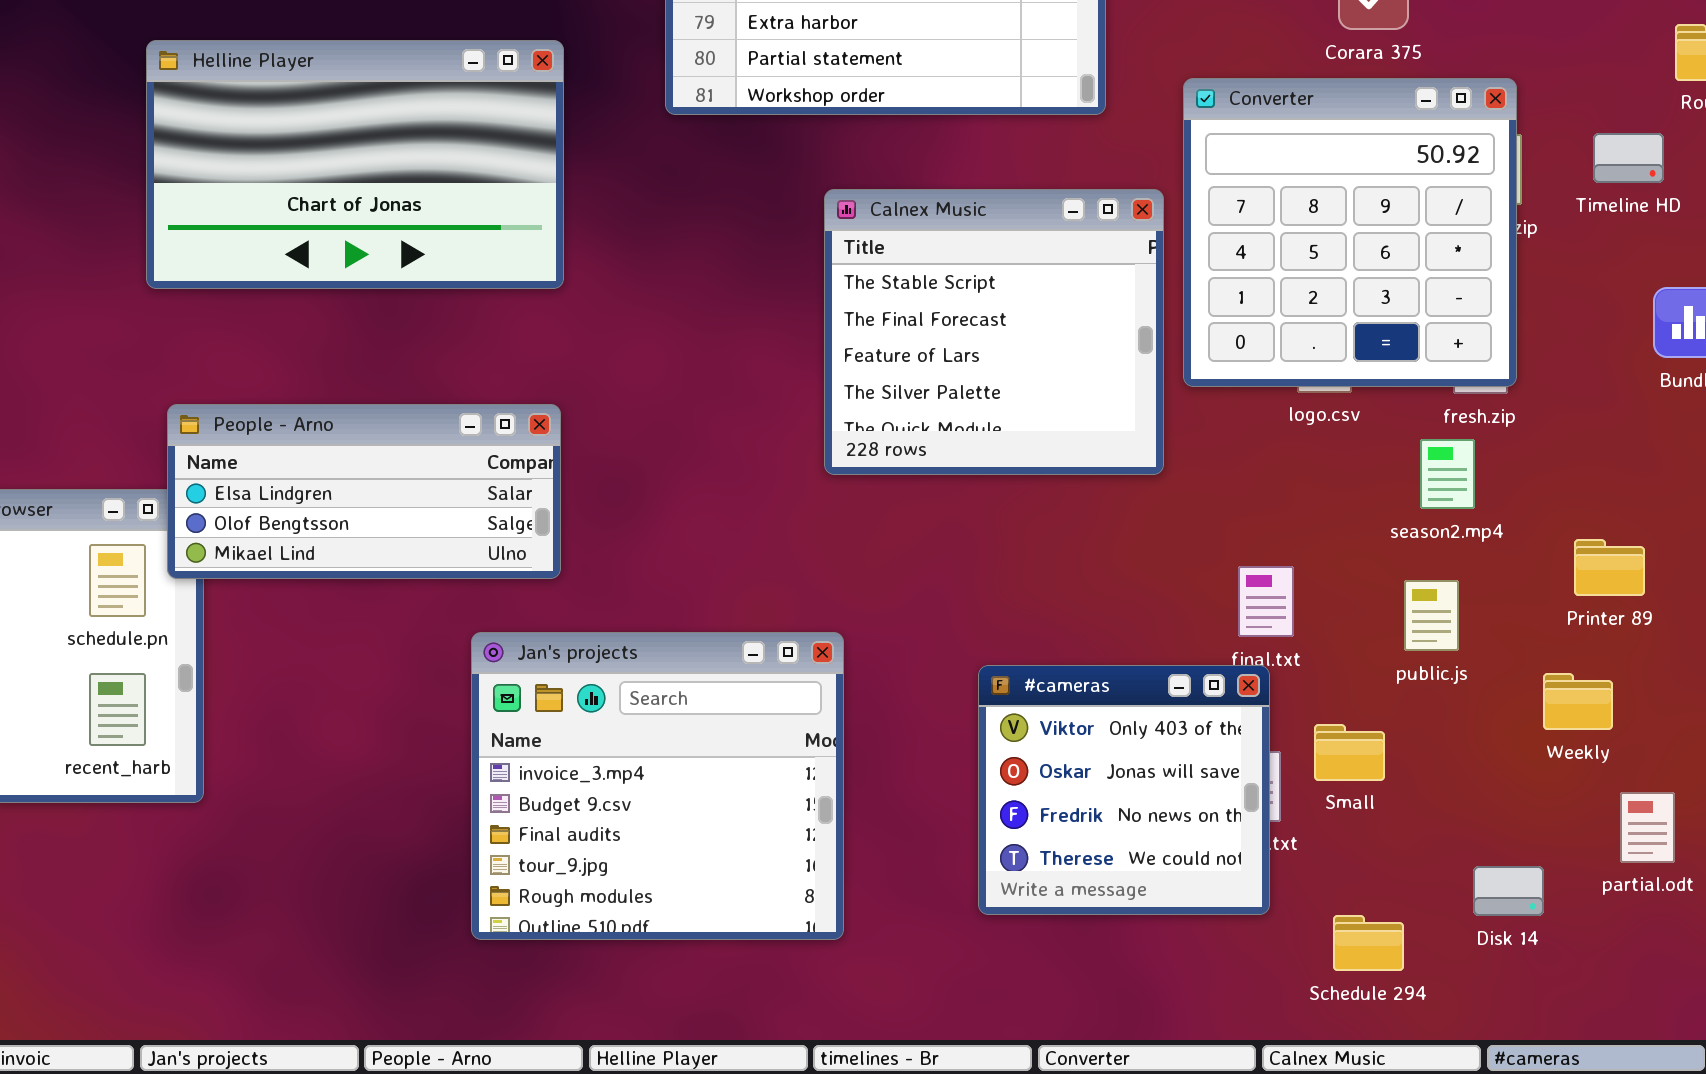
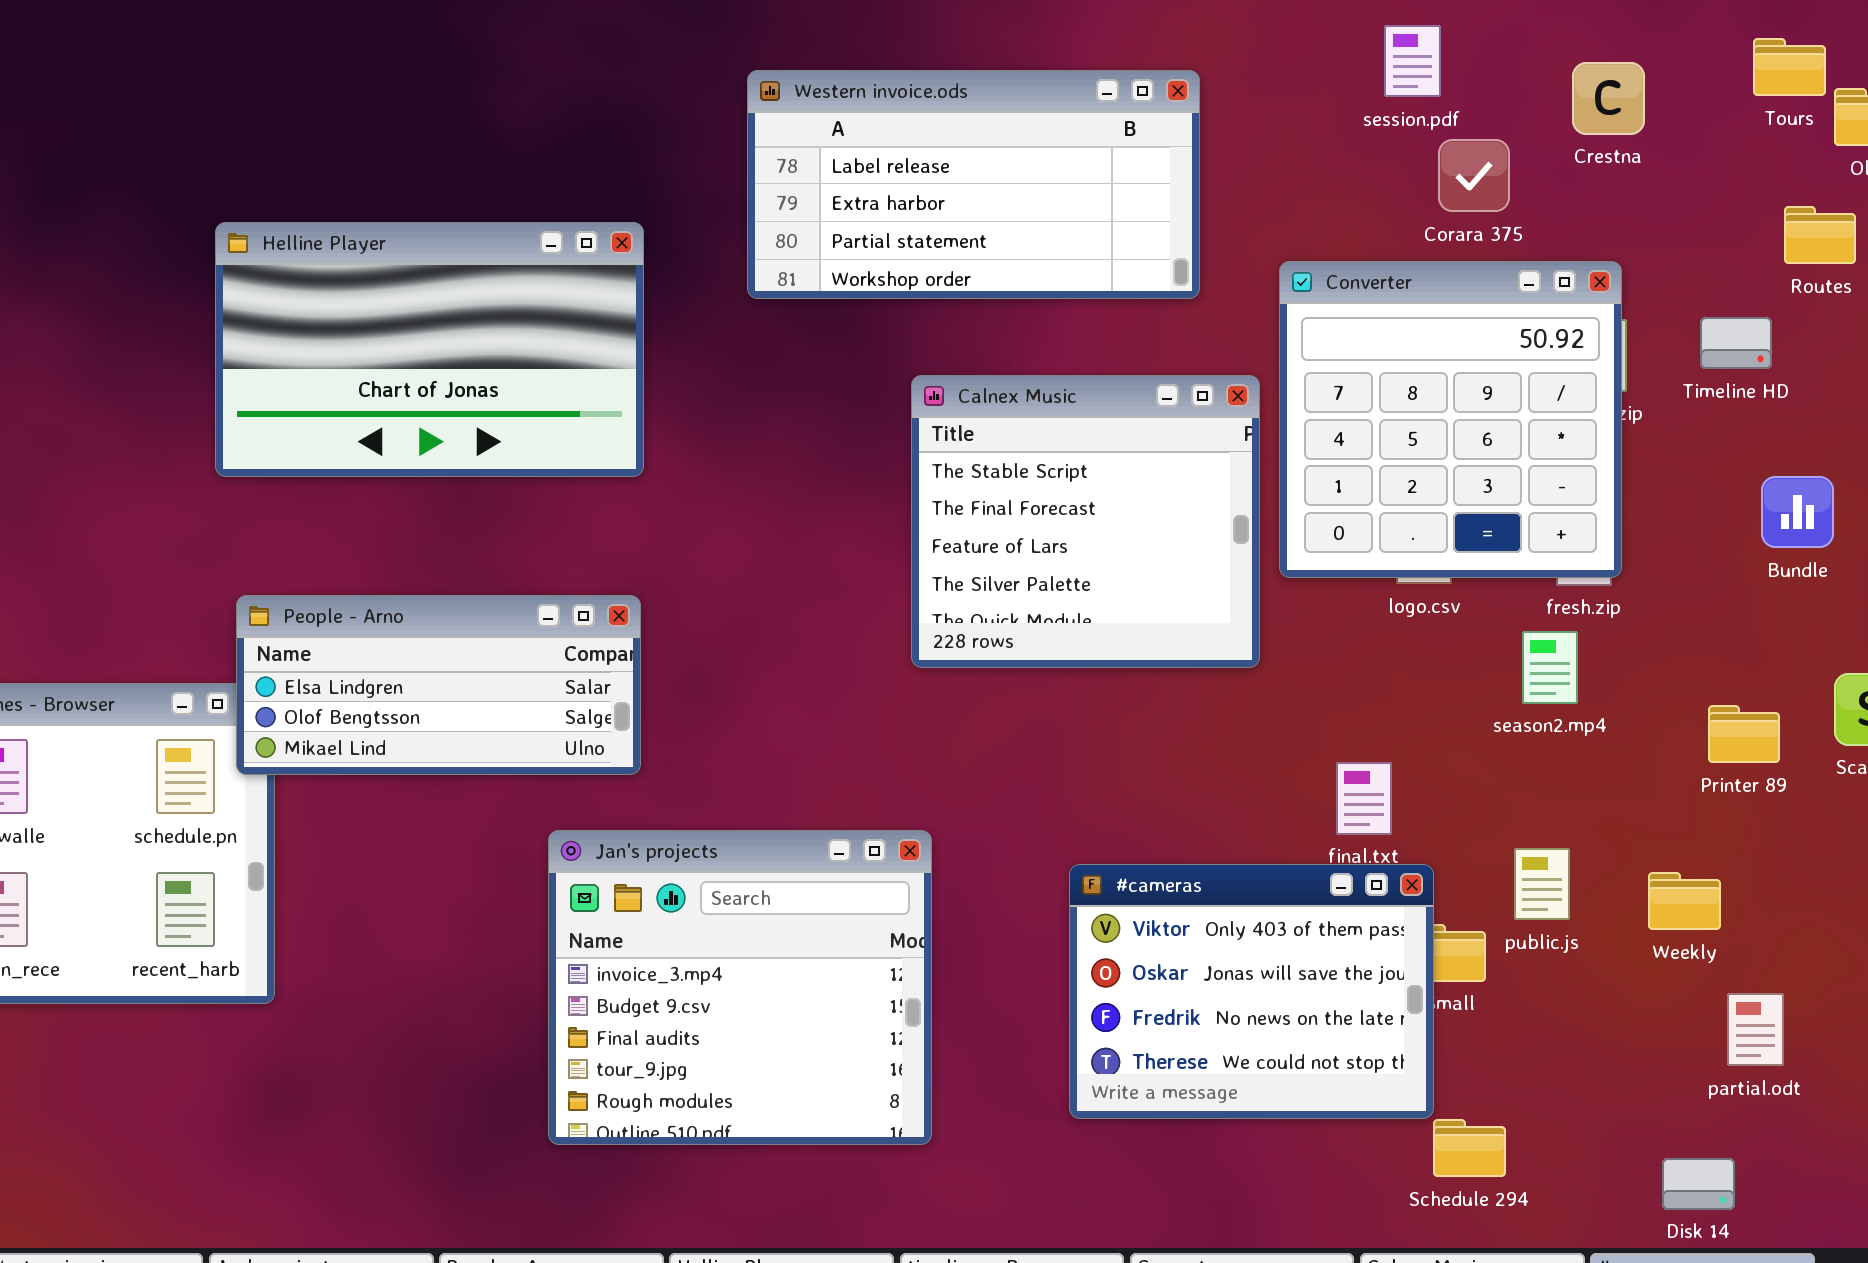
Printer 89: [1574,539,1645,596] -> [1708,705,1780,763], moved
public.js: [1404,580,1459,651] -> [1514,848,1570,920], moved
#cameras: [978,665,1270,915] -> [1069,864,1434,1119], resized
Disk 14: [1473,866,1544,916] -> [1662,1158,1735,1210], moved

